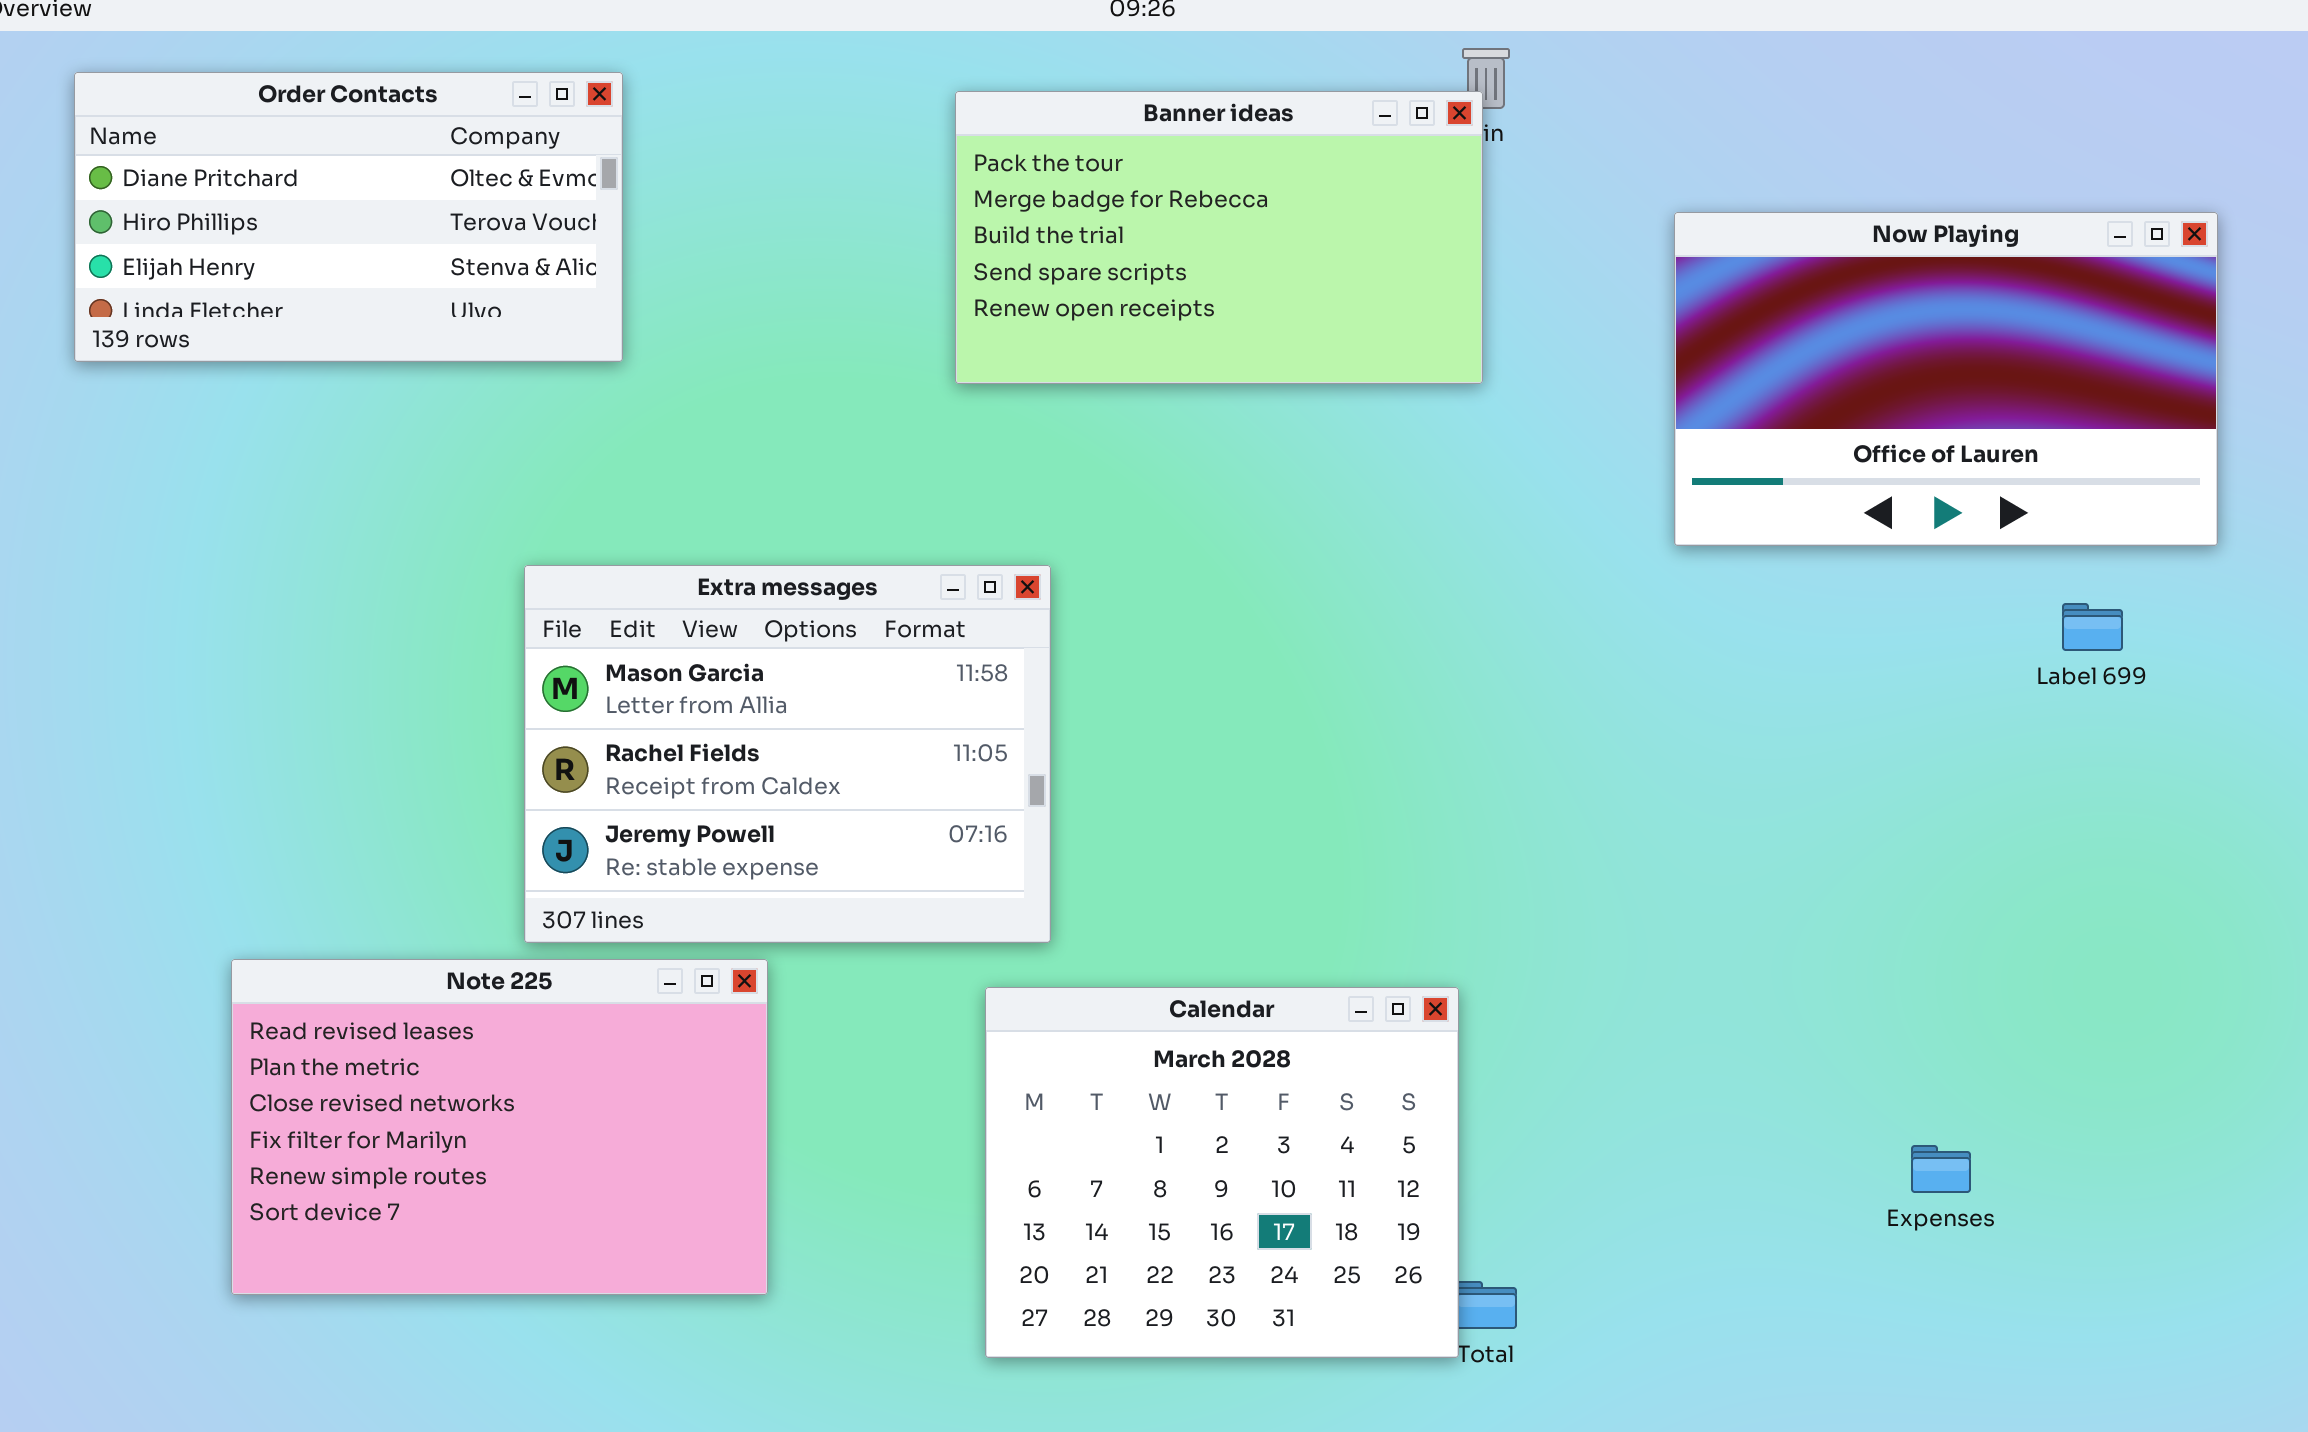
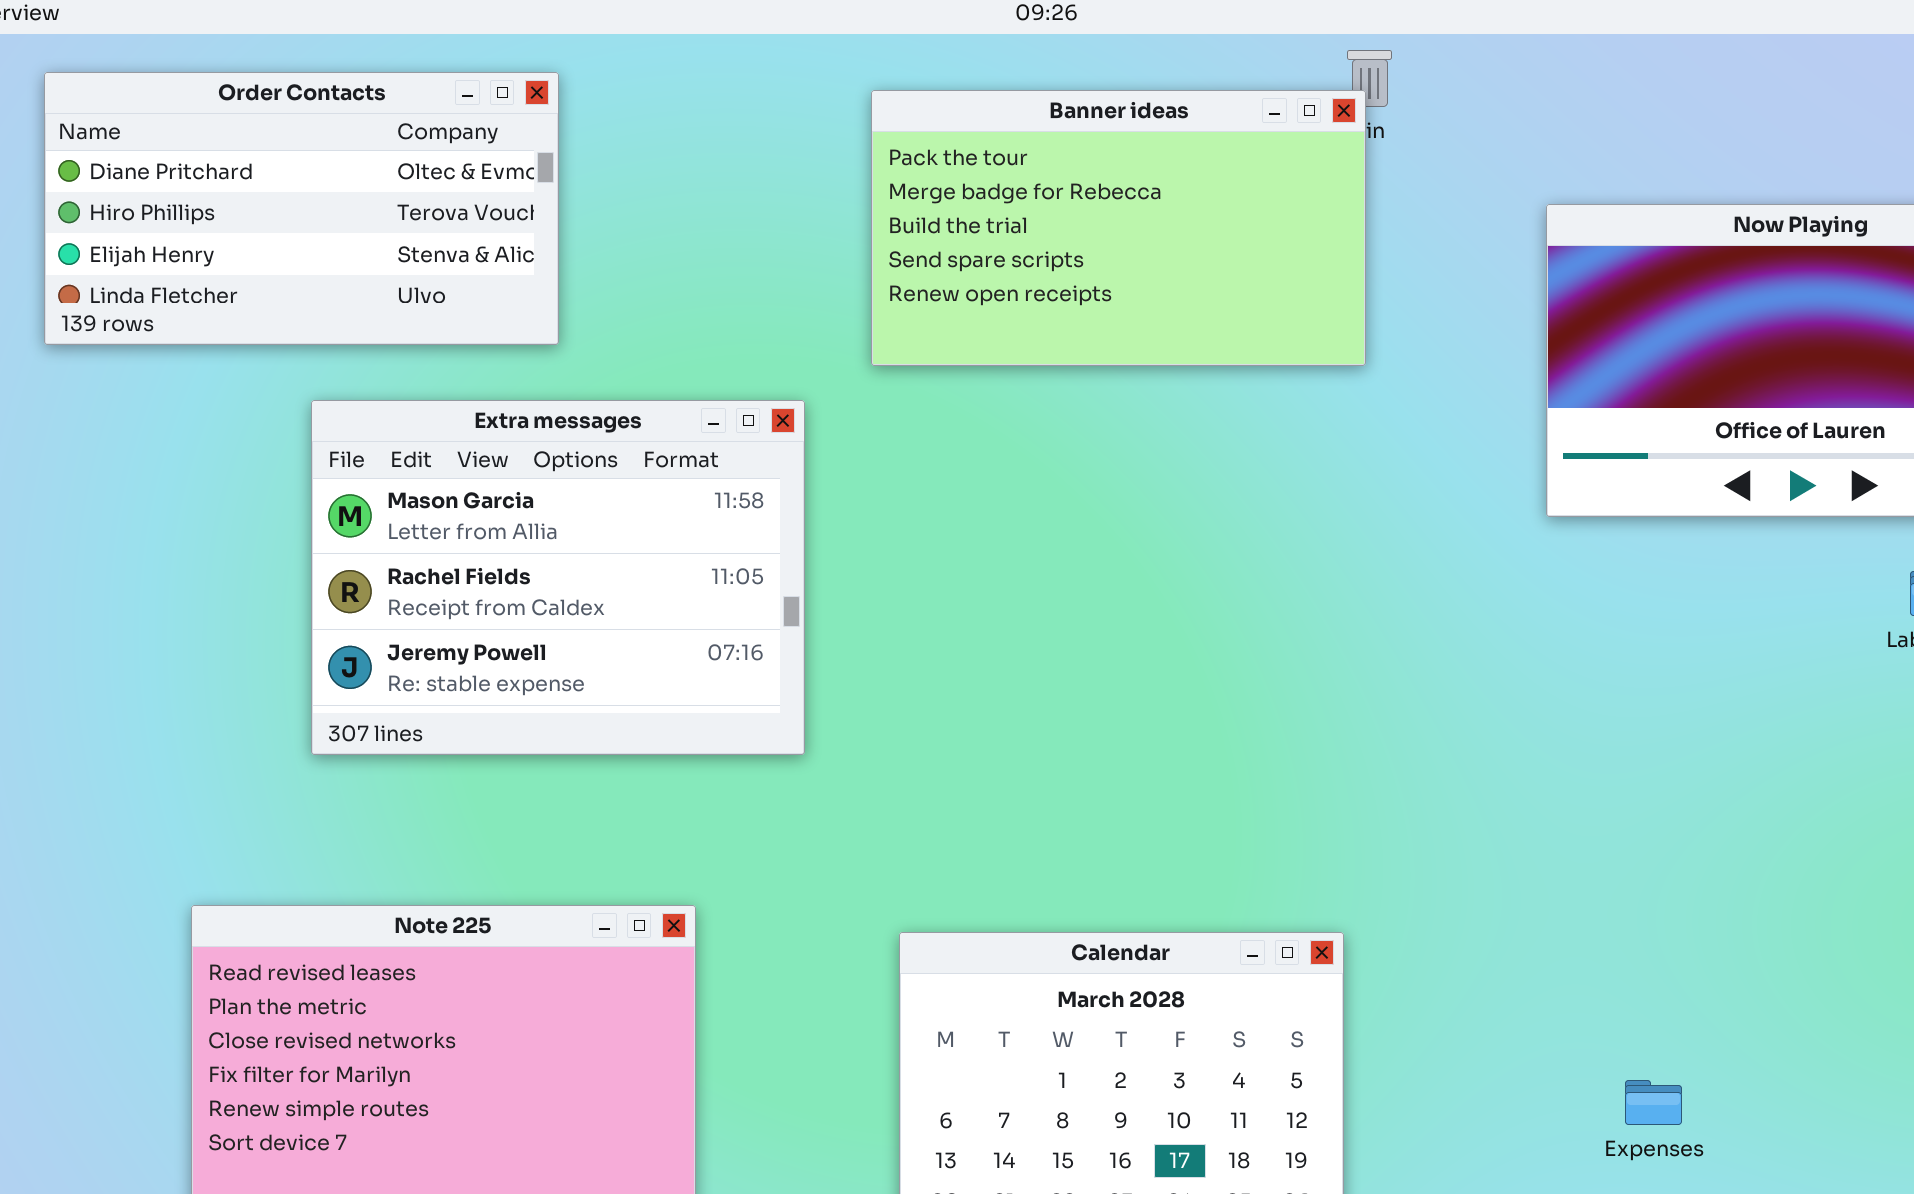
Extra messages: [524,565,1051,943] -> [311,400,805,755], moved
Expenses: [1911,1145,1971,1193] -> [1625,1080,1682,1125], moved

